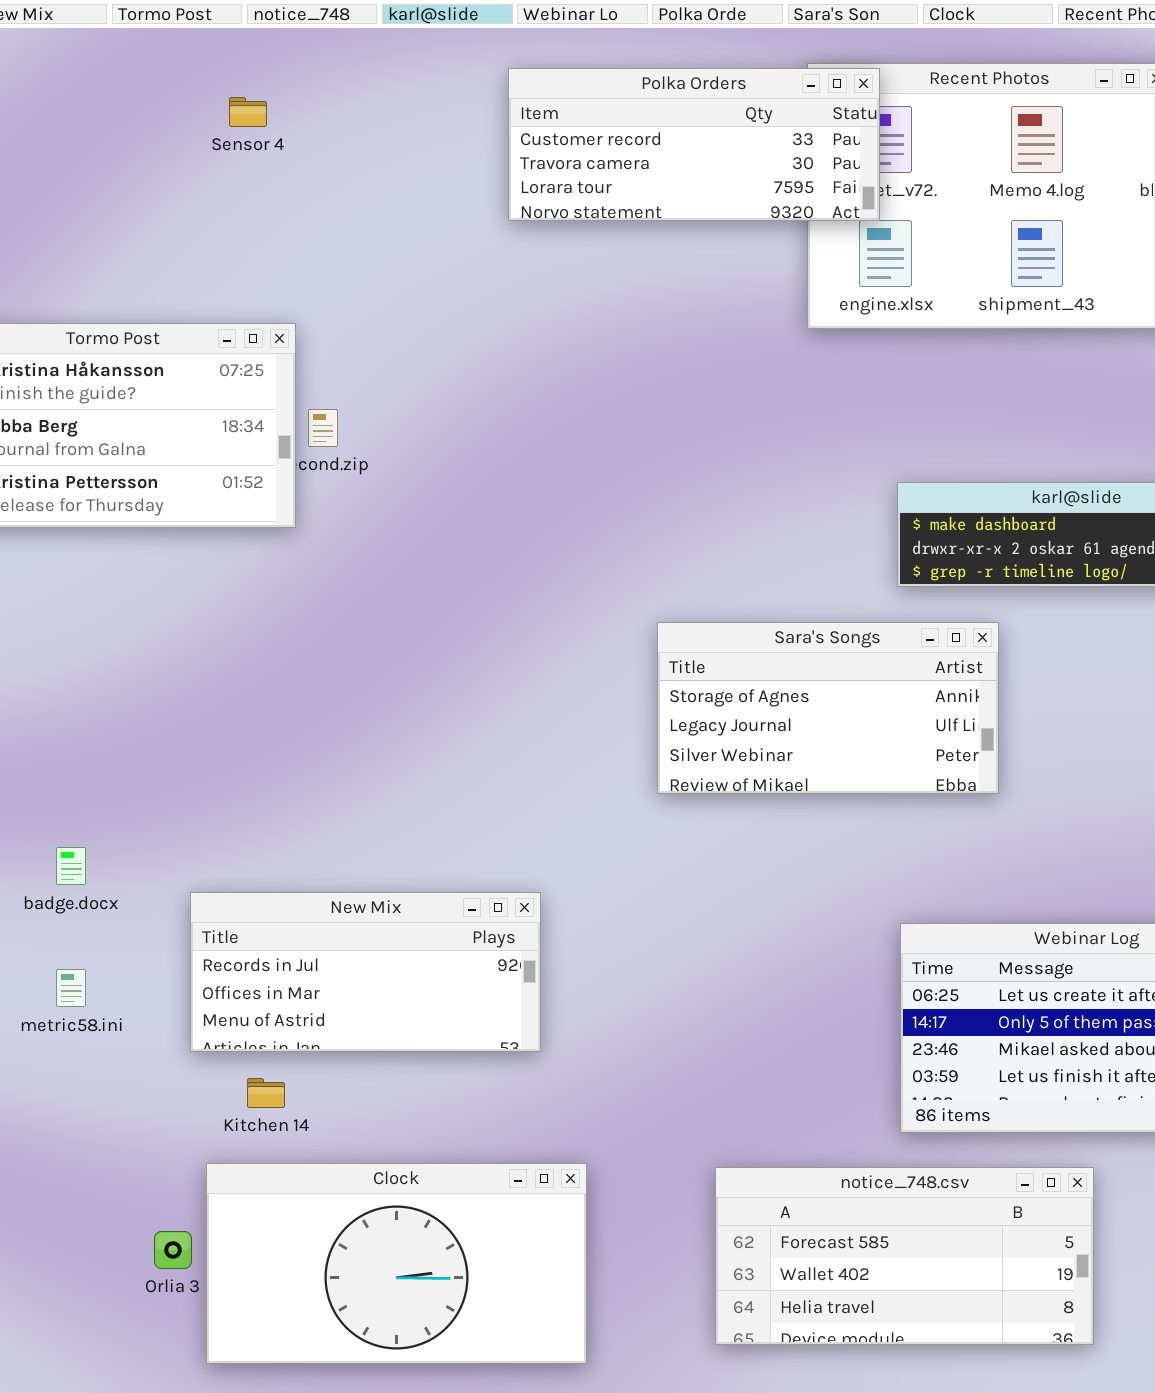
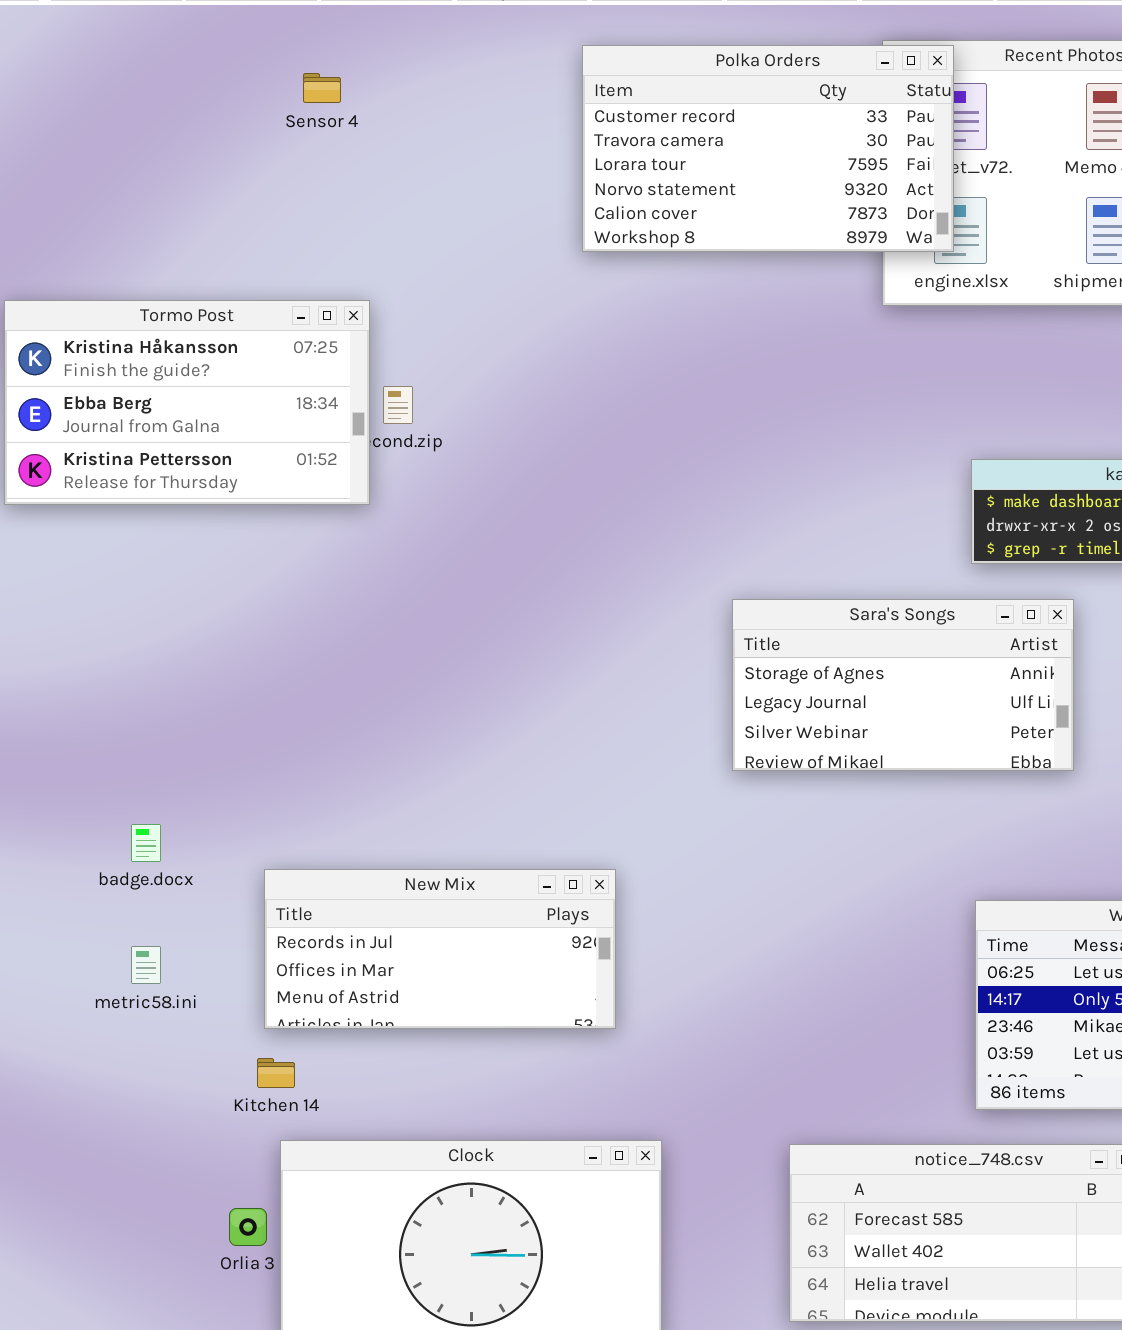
Polka Orders: [508,68,880,221] -> [582,45,954,252], resized
Kitchen 14: [247,1078,285,1108] -> [257,1058,295,1088], moved

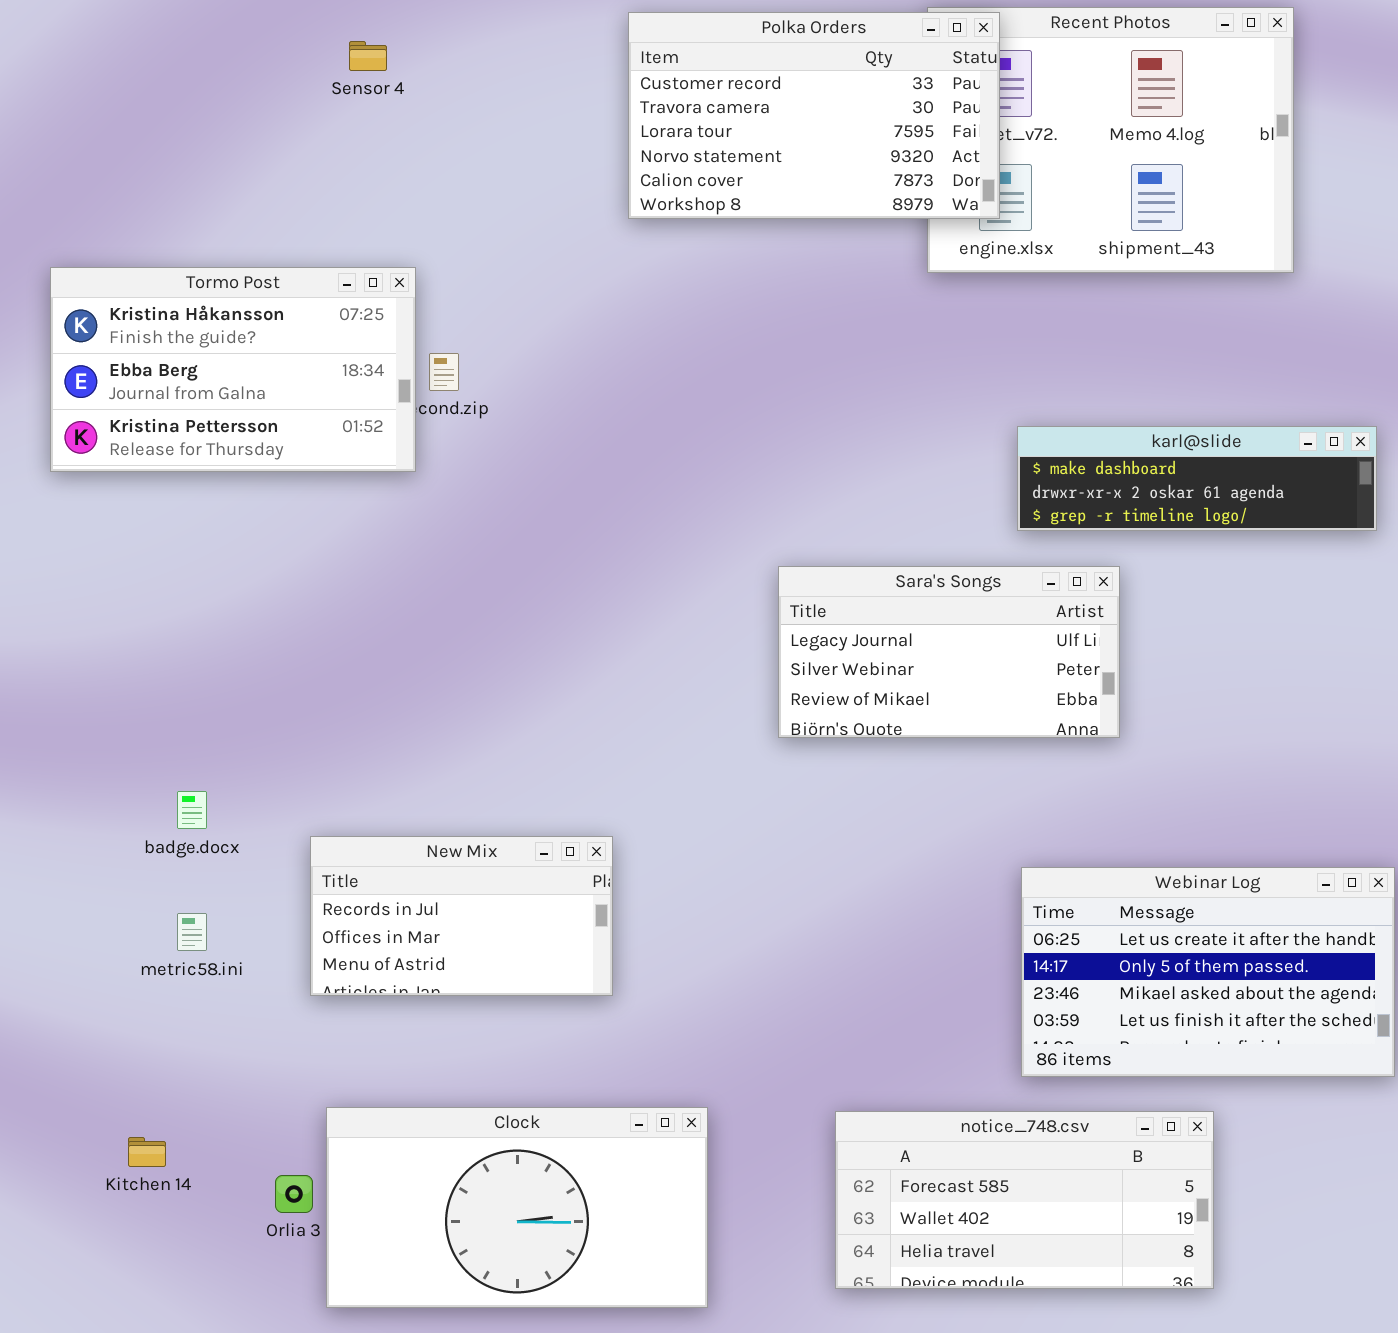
Sara's Songs: [732,599,1074,771] -> [778,566,1120,738], scrolled down 1 row
New Mix: [264,869,616,1029] -> [310,836,613,996], resized
Kitchen 14: [257,1058,295,1088] -> [128,1137,166,1167], moved

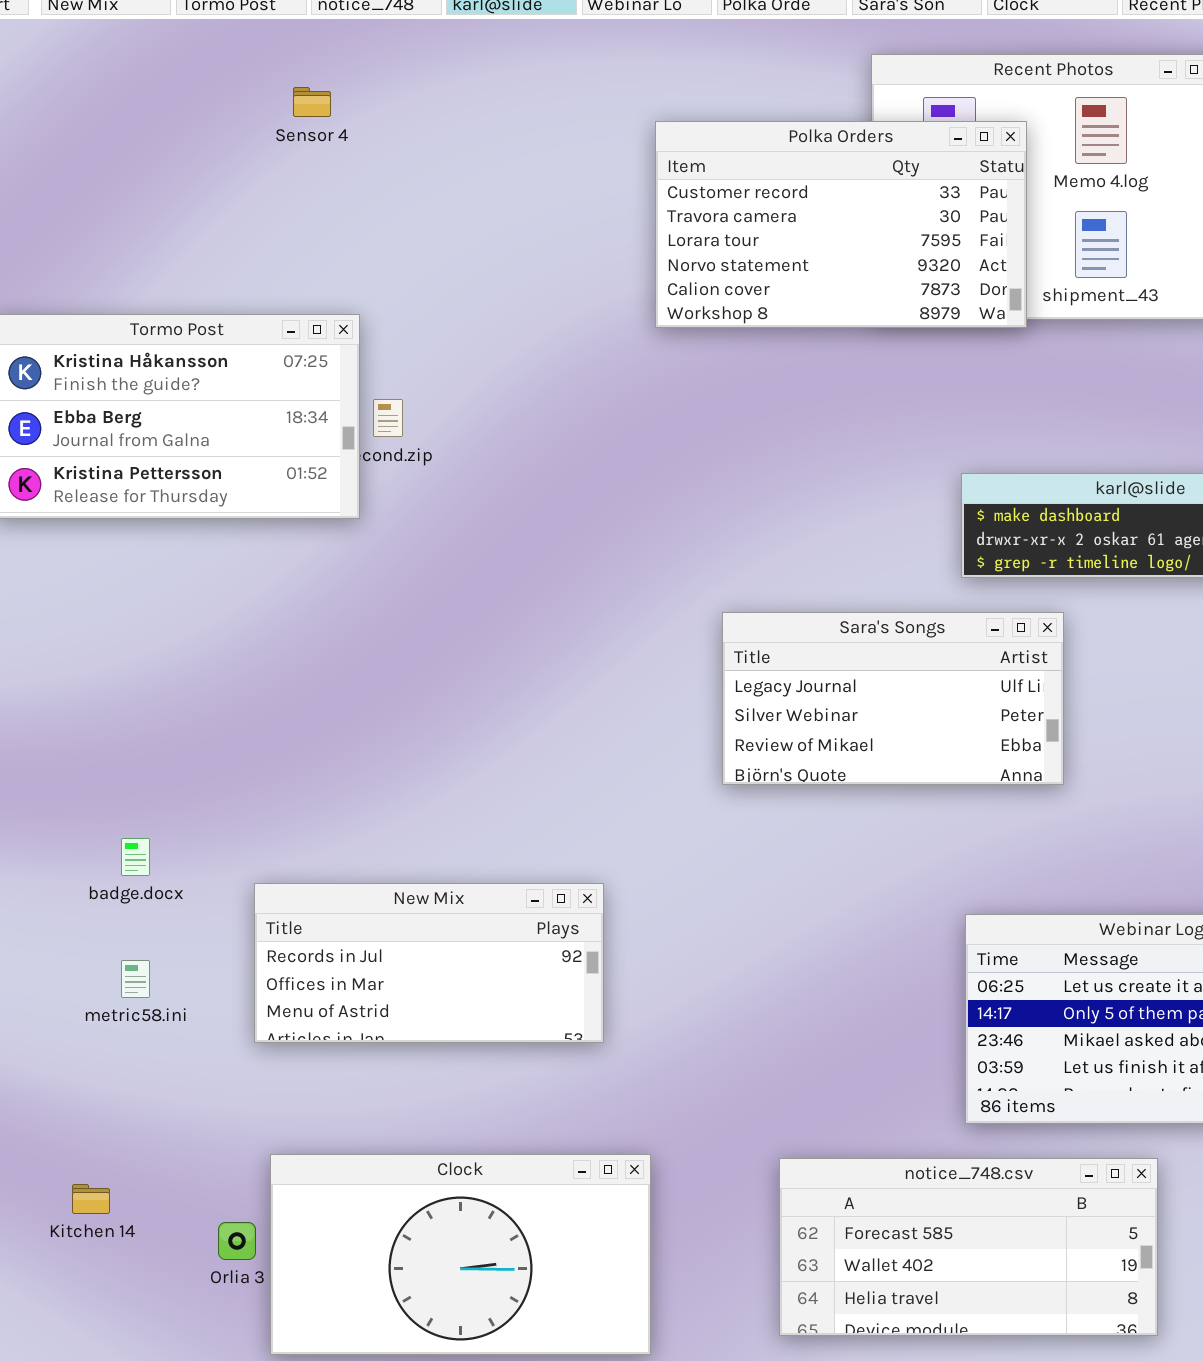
Polka Orders: [628,12,1000,219] -> [655,121,1027,328], moved
New Mix: [310,836,613,996] -> [254,883,604,1043], resized

